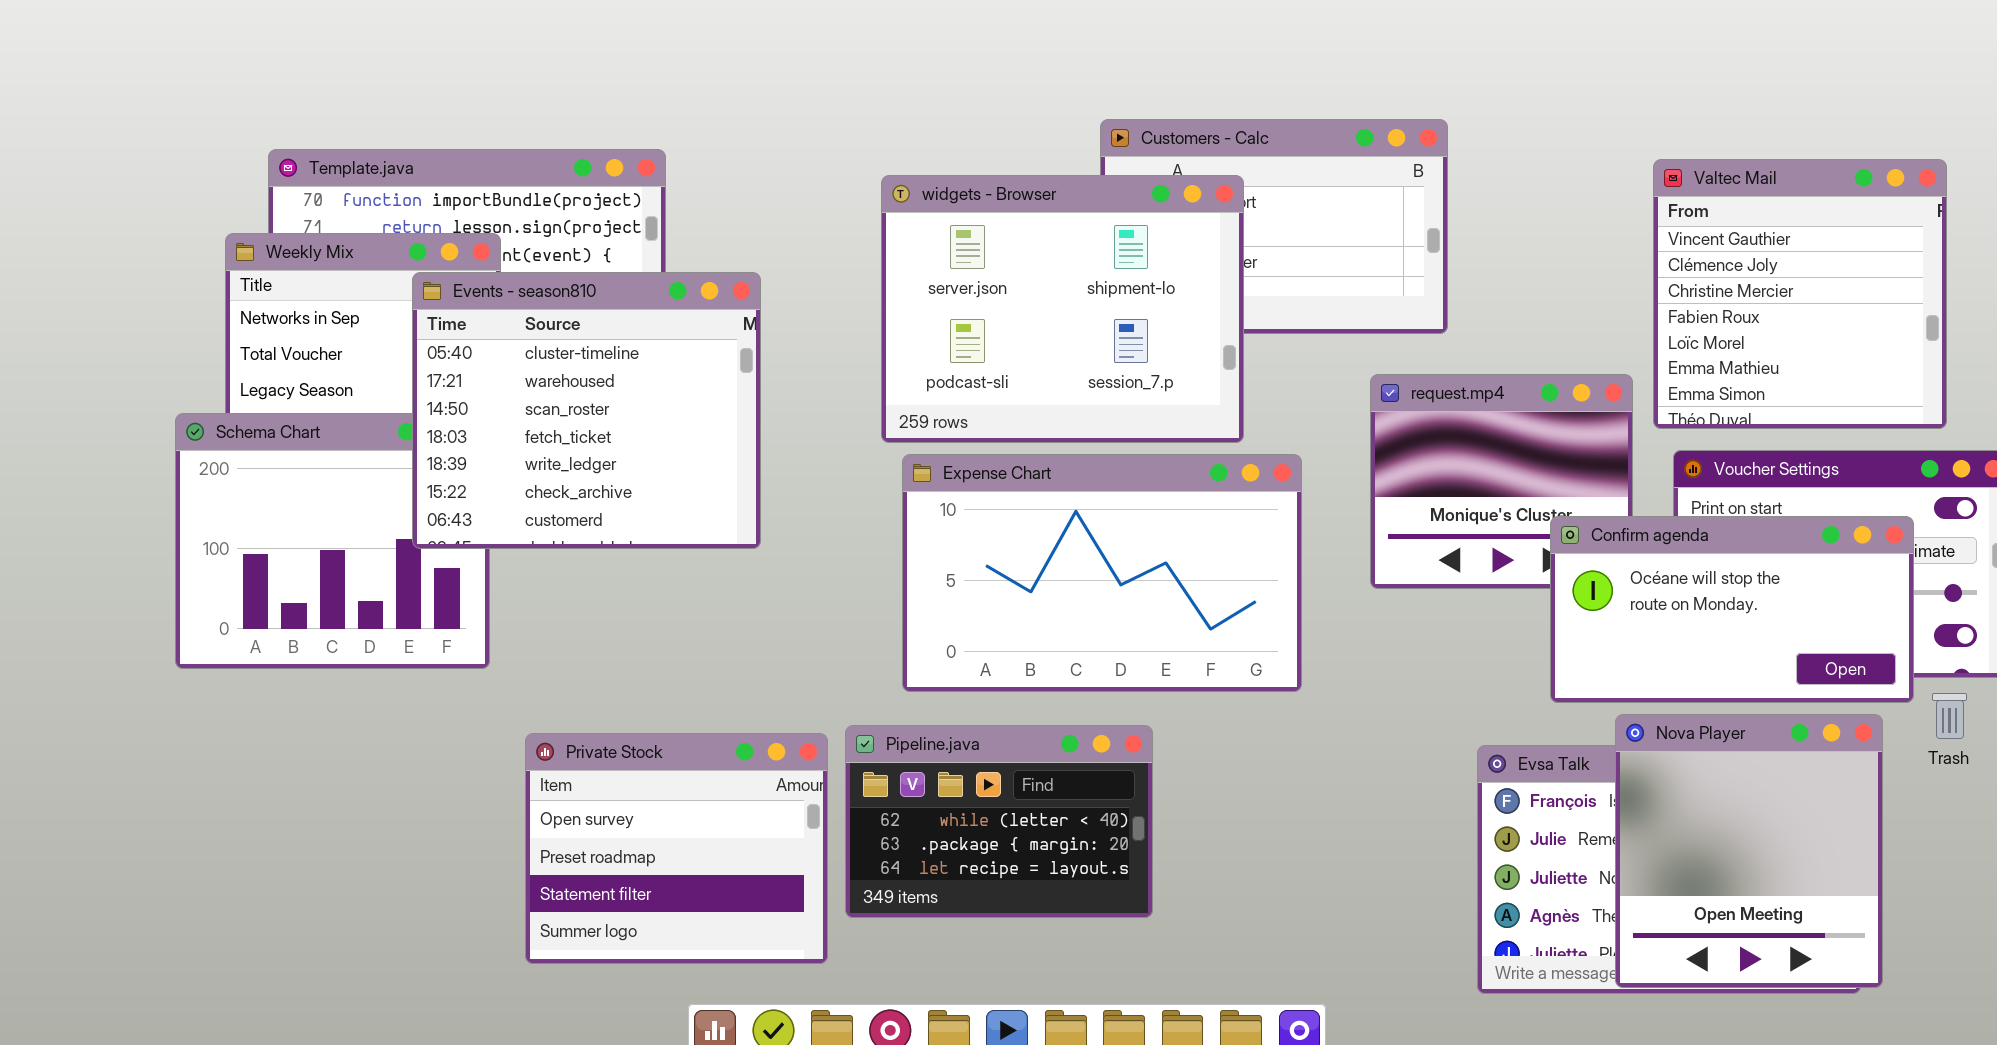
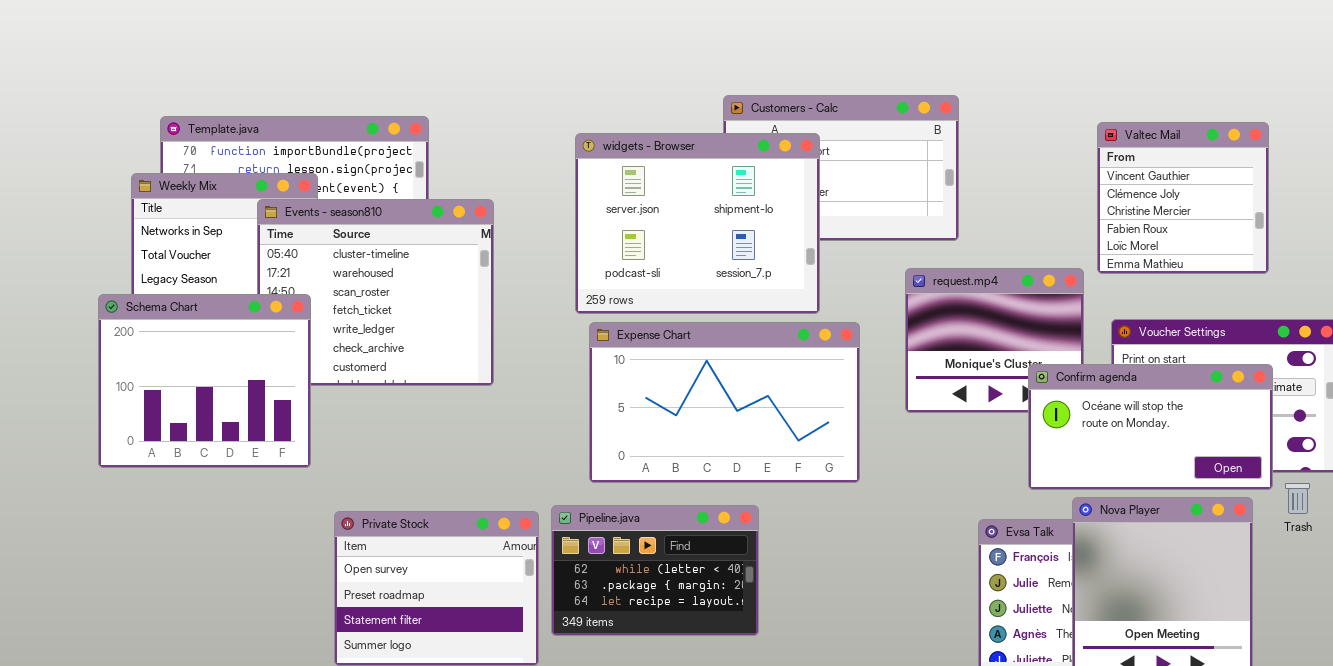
Valtec Mail: [1653,159,1947,429] -> [1097,122,1269,274], resized
Schema Chart: [175,413,490,669] -> [98,294,311,468], raised

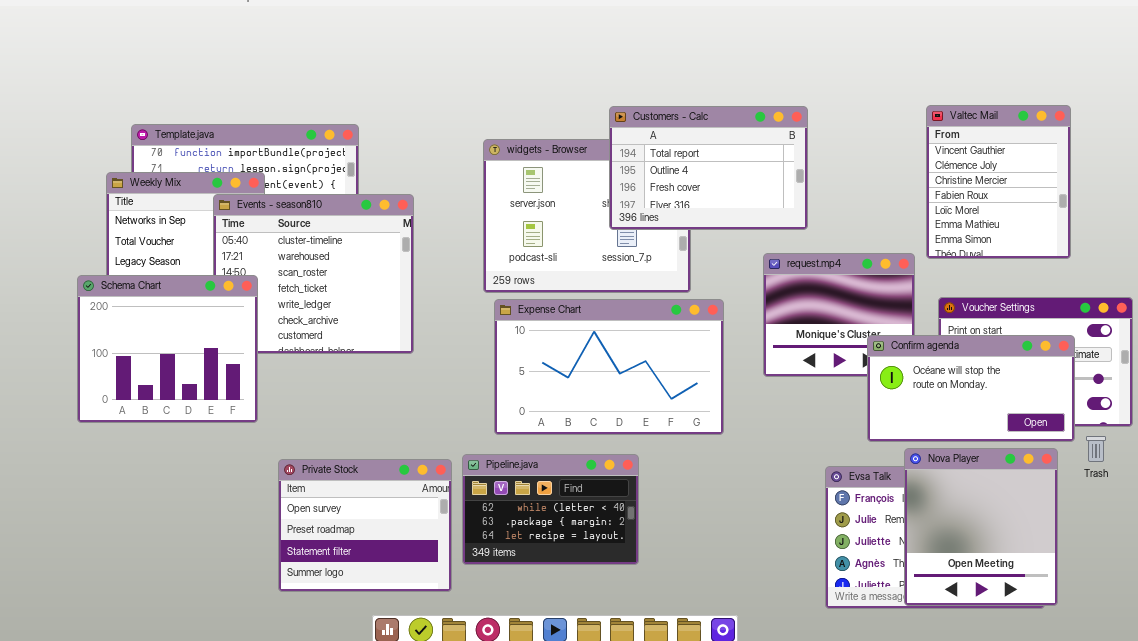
Customers - Calc: [723,95,959,241] -> [609,106,808,230], raised
Valtec Mail: [1097,122,1269,274] -> [926,105,1071,259], resized

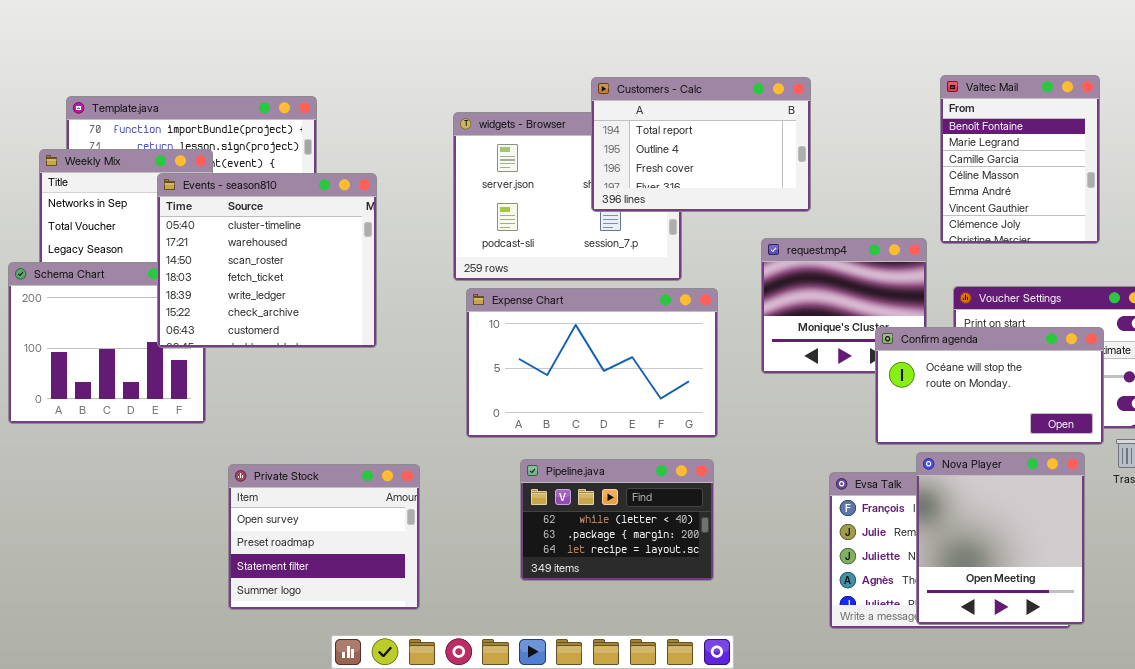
Valtec Mail: [926,105,1071,259] -> [940,75,1100,244], scrolled up 5 rows
Events - season810: [213,194,414,354] -> [157,173,377,348], raised
Pipeline.java: [462,454,639,565] -> [520,459,714,581], moved

